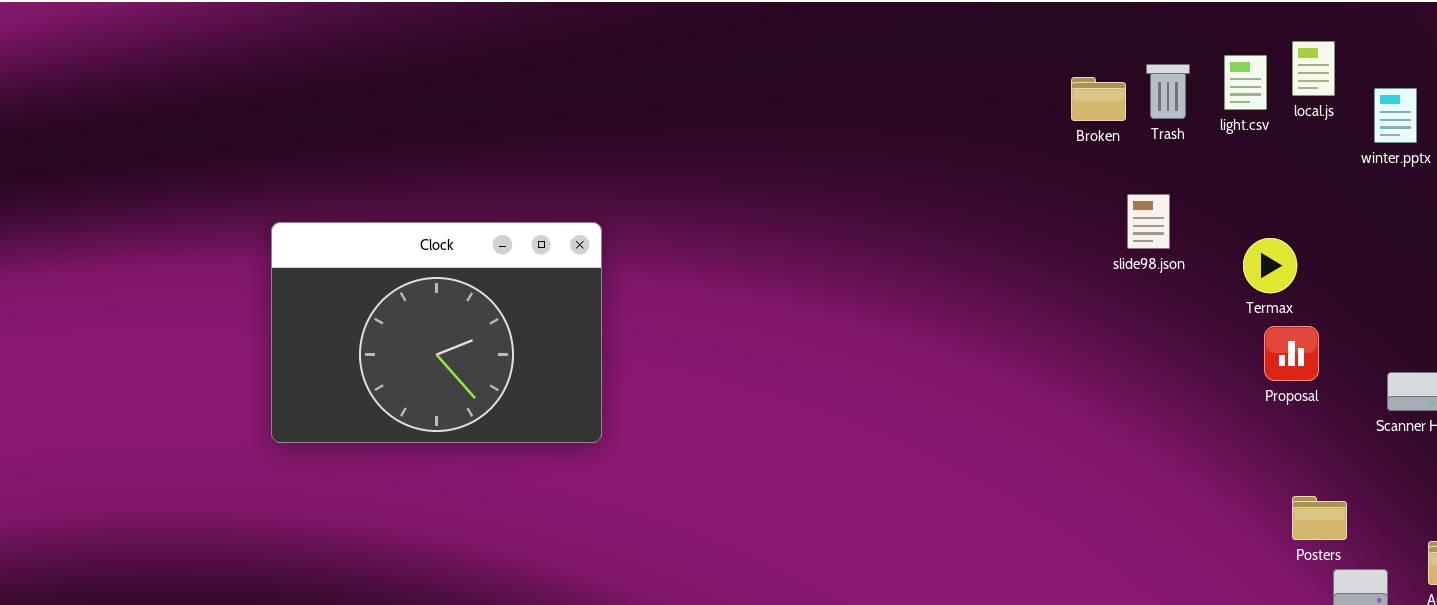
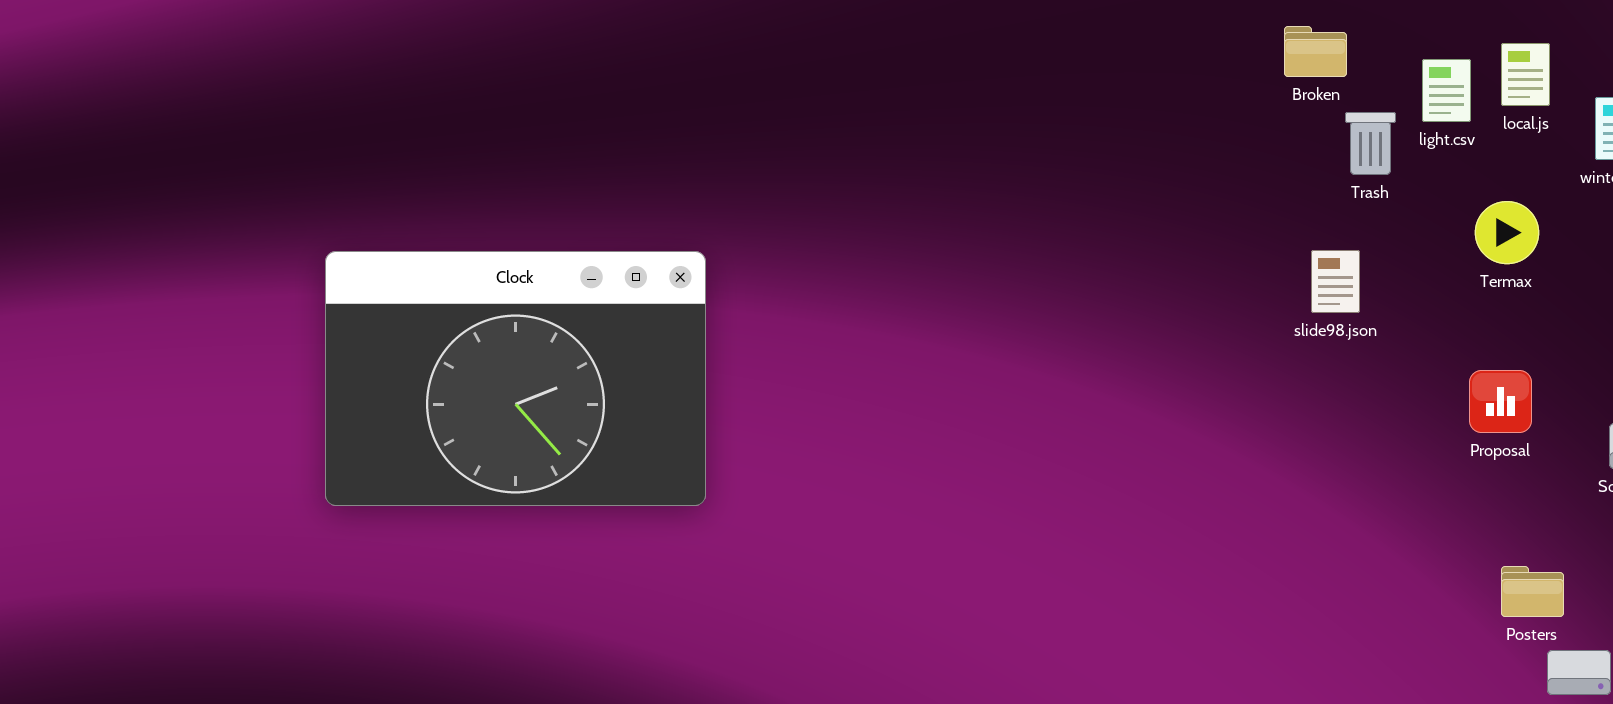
Trash: [1146,64,1190,119] -> [1345,112,1396,175], moved
Broken: [1071,77,1126,121] -> [1284,26,1347,77], moved
slide98.json: [1127,194,1170,249] -> [1311,250,1360,313], moved
Termax: [1243,238,1297,293] -> [1475,201,1539,264], moved

